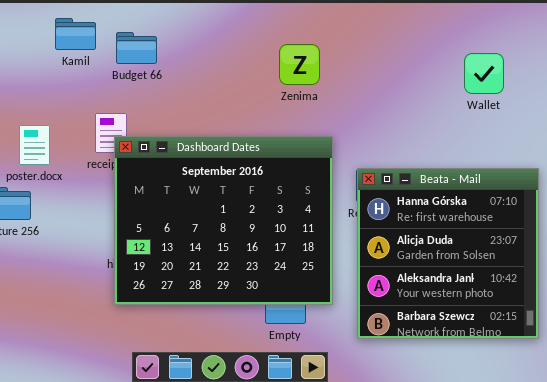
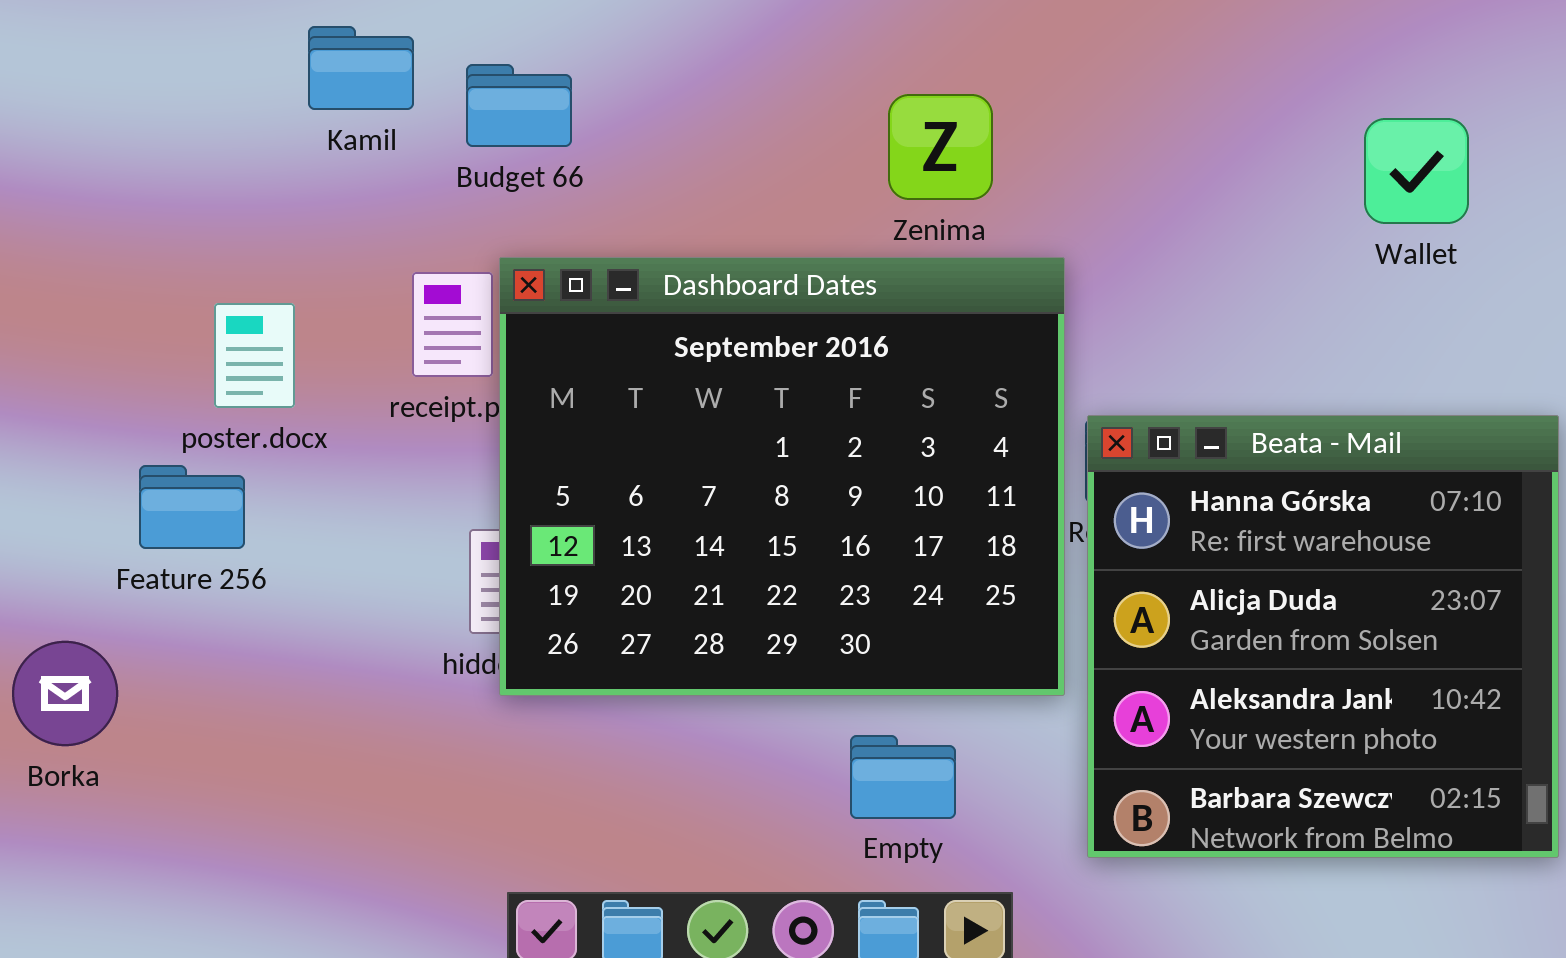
Dashboard Dates: [114,136,333,305] -> [499,257,1065,696], moved

